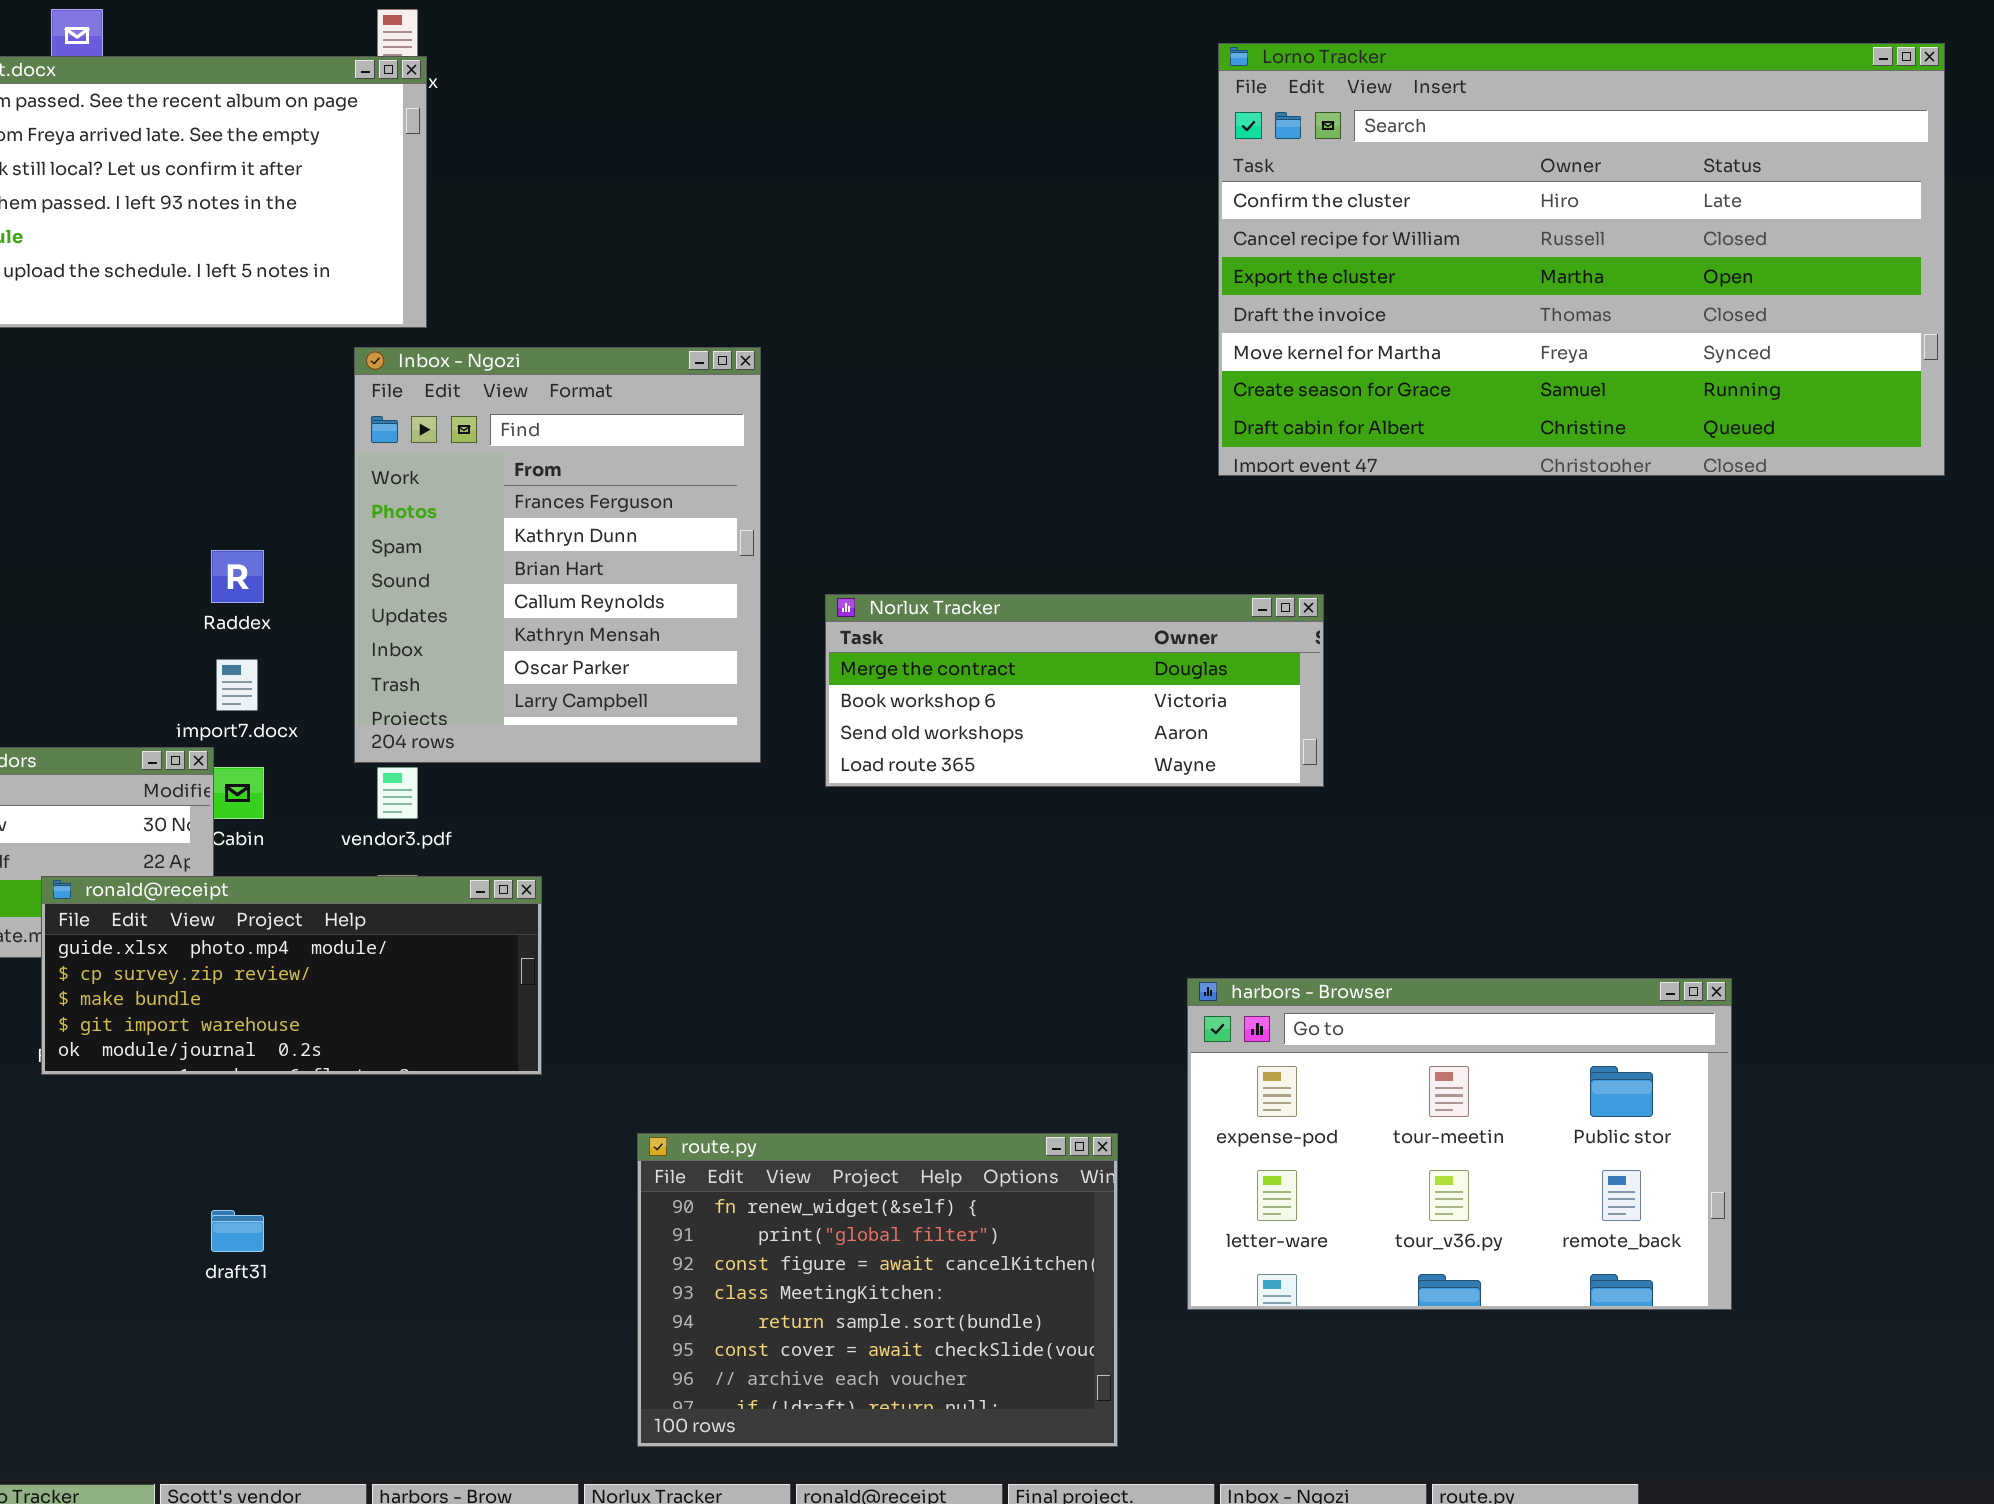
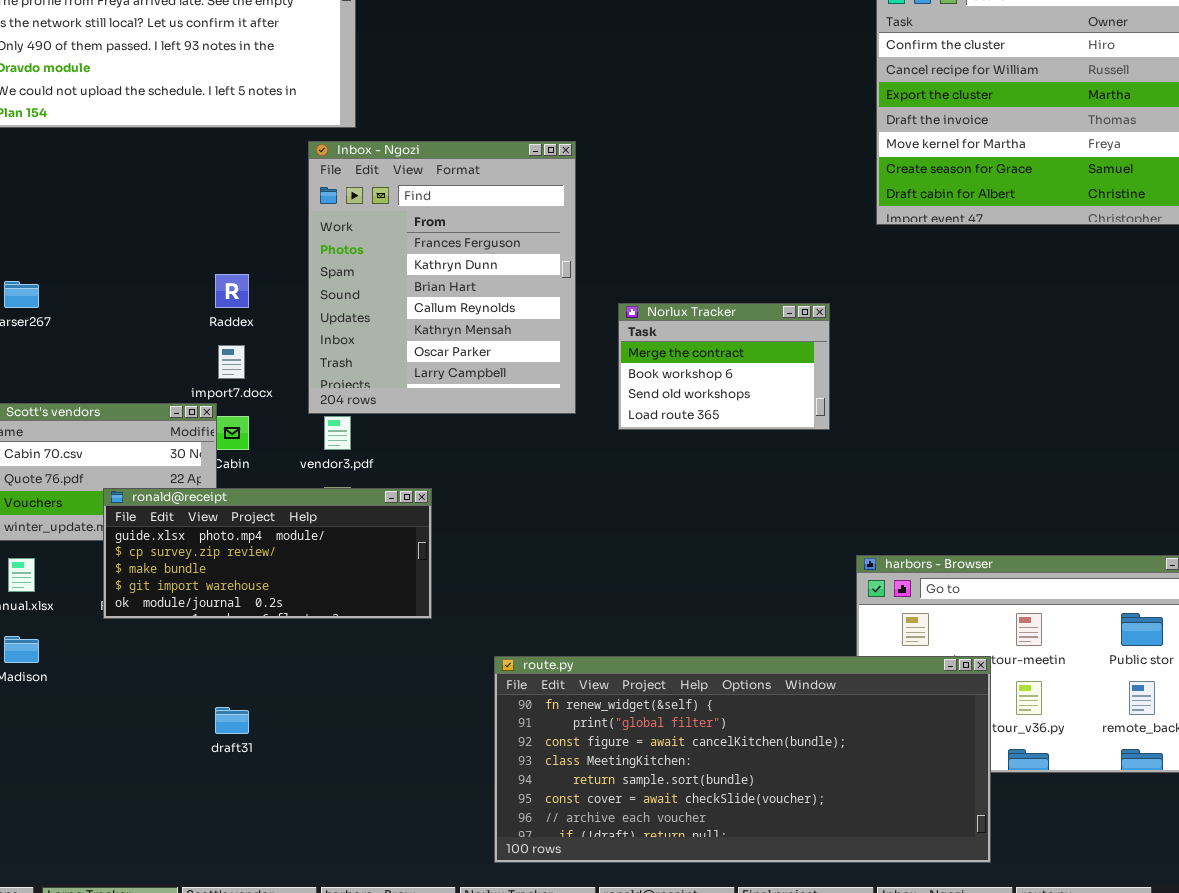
Norlux Tracker: [825,594,1324,787] -> [618,303,830,430], resized
route.py: [637,1133,1118,1447] -> [494,656,991,863], resized

